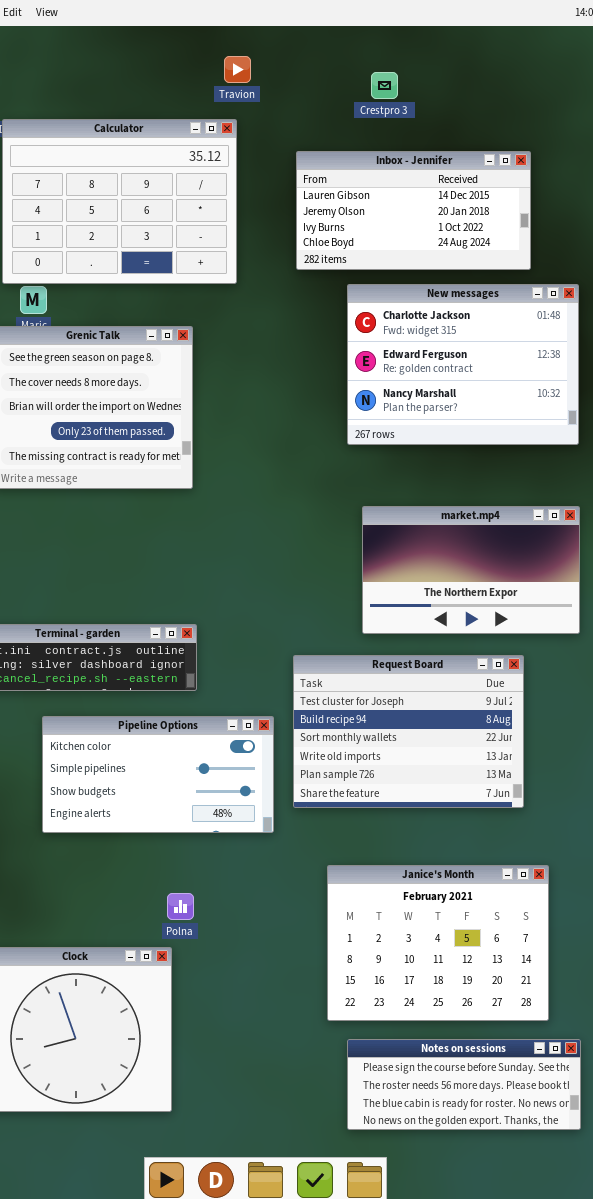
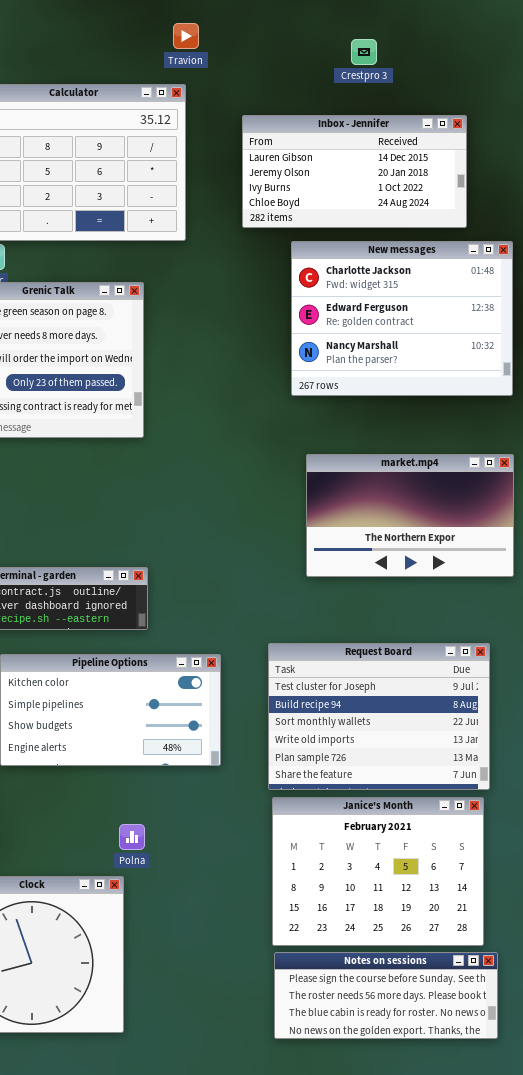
Crestpro 3: [371,72,398,99] -> [351,39,377,65], moved
Request Board: [293,655,524,808] -> [268,643,490,790], moved
Notes on sessions: [347,1039,581,1130] -> [274,952,498,1039], moved

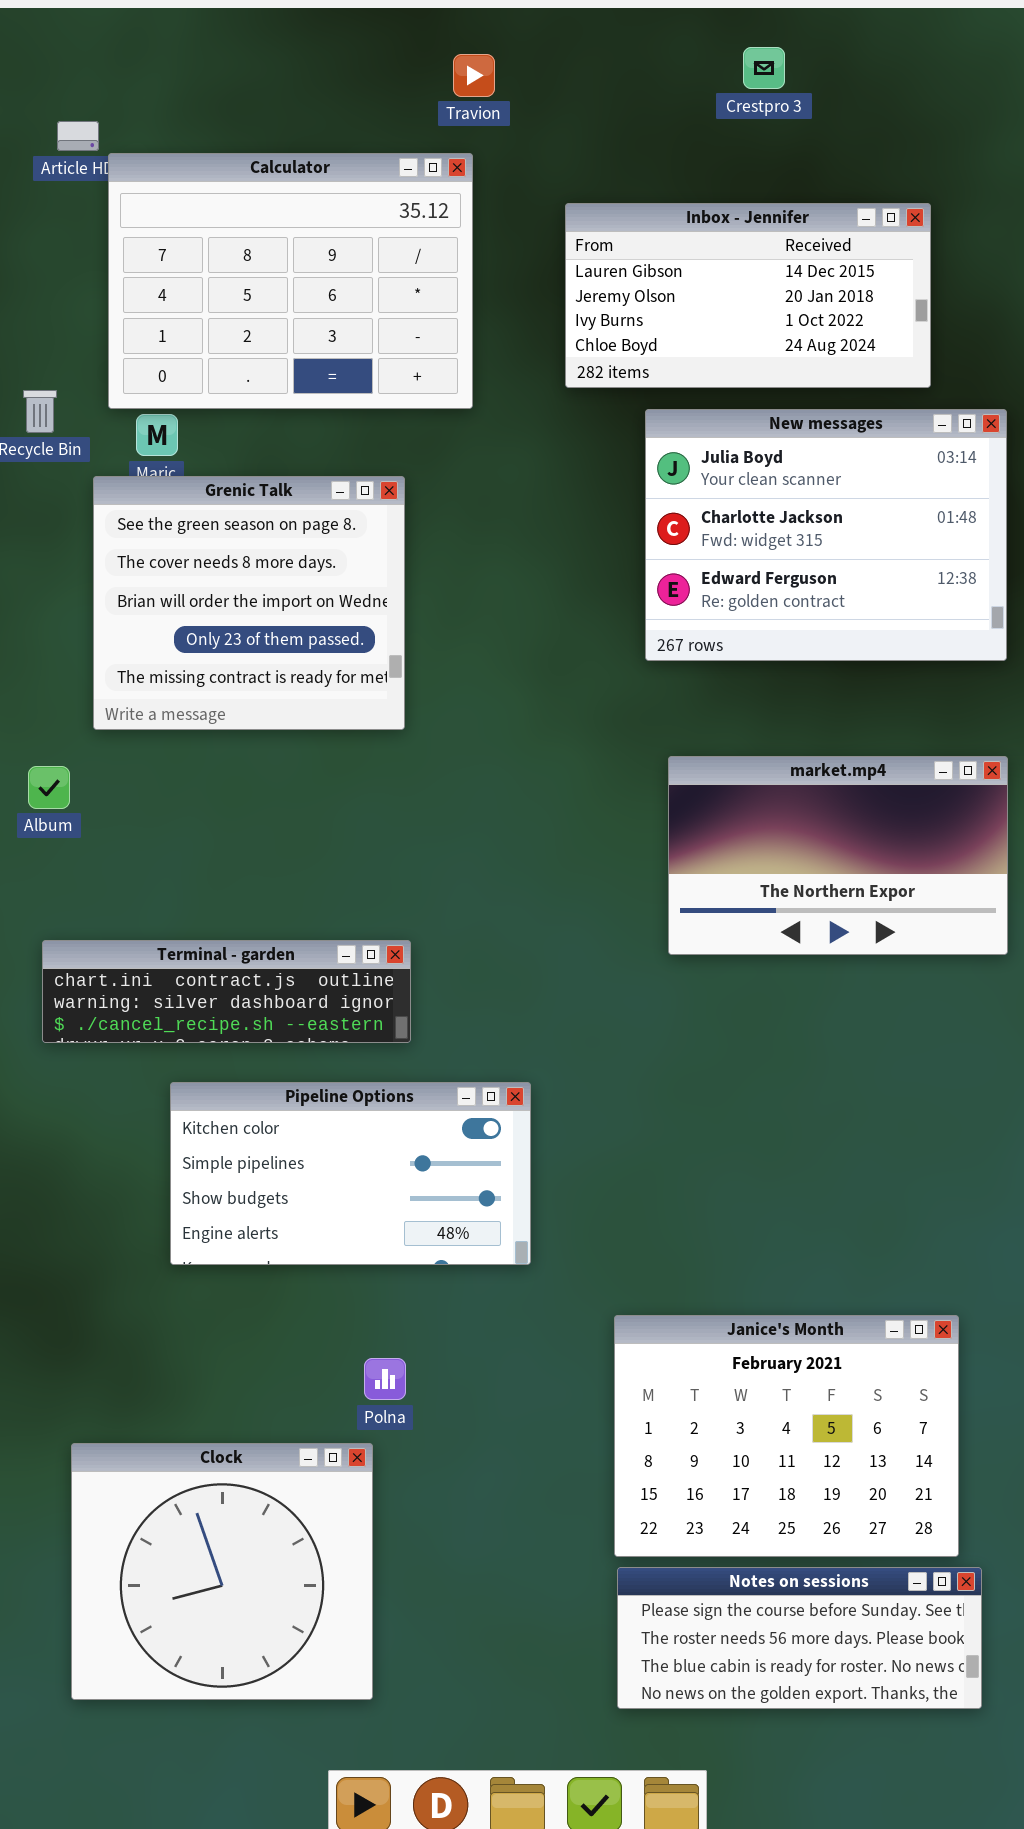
Crestpro 3: [351,39,377,65] -> [743,47,785,89], moved
New messages: [291,241,513,396] -> [645,409,1007,661], scrolled up 1 row
Request Board: [268,643,490,790] -> none, closed

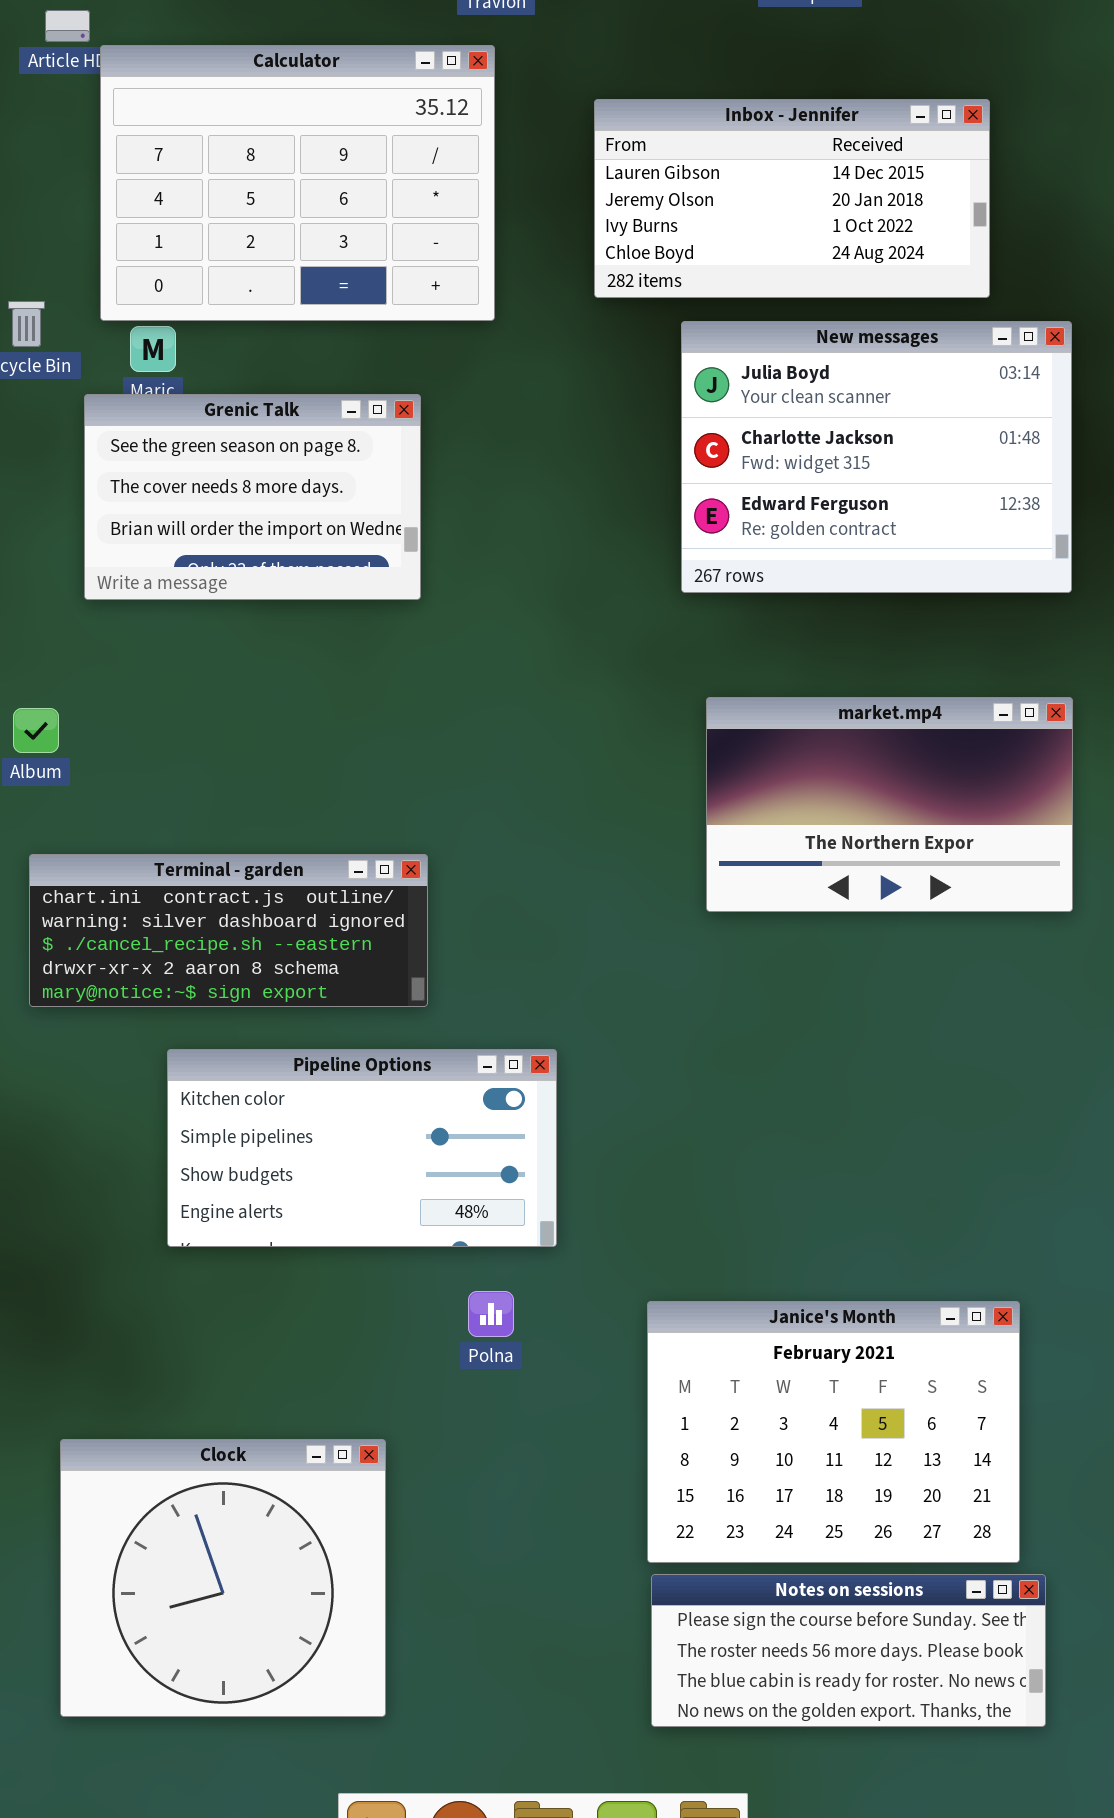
Grenic Talk: [93,476,405,730] -> [84,394,421,600], resized
Terminal - garden: [42,940,411,1043] -> [29,854,428,1007], resized
Polna: [364,1358,406,1400] -> [468,1291,514,1337], moved

